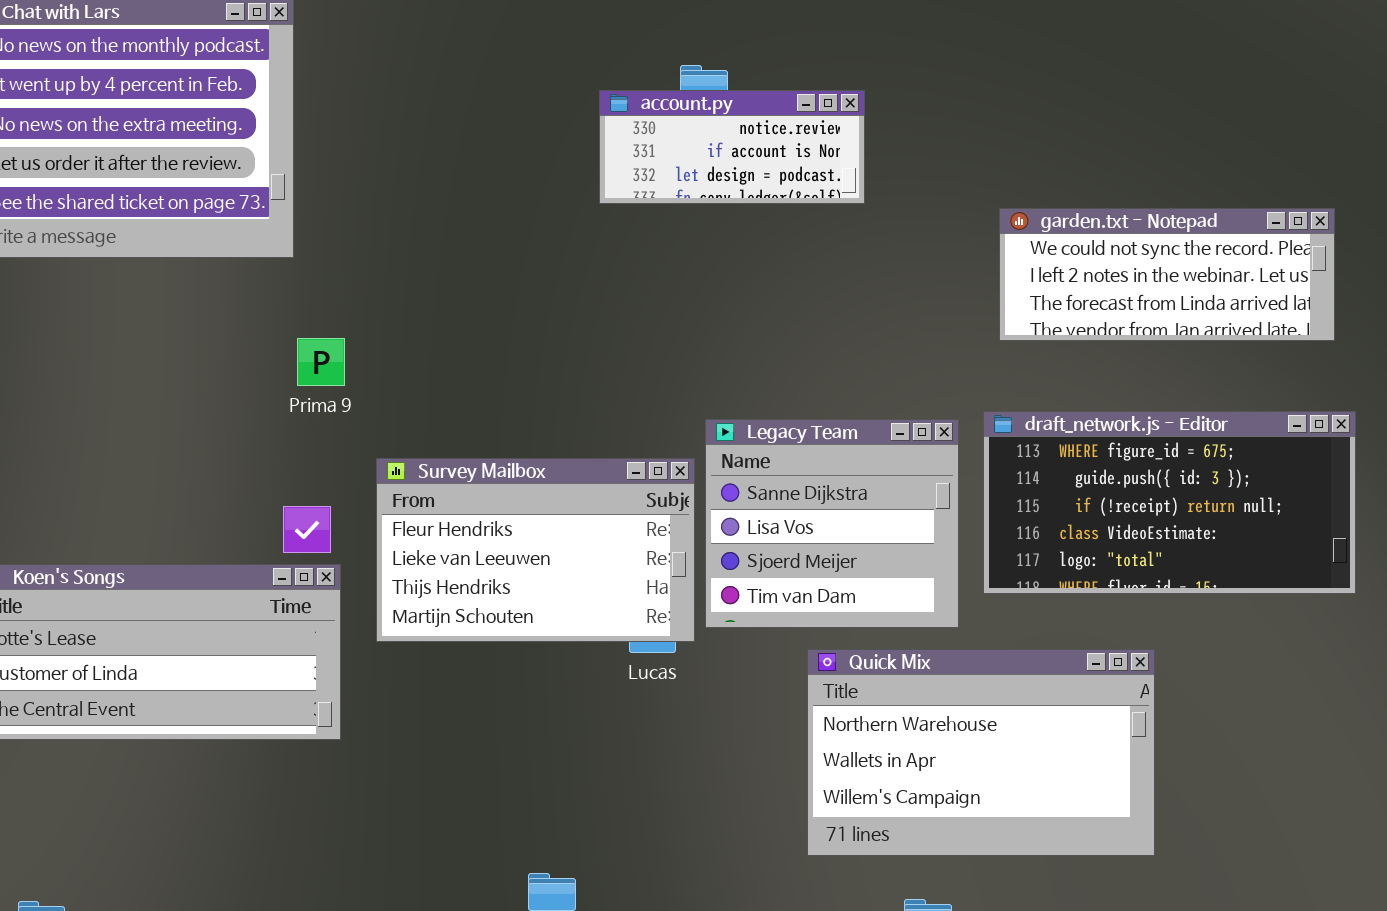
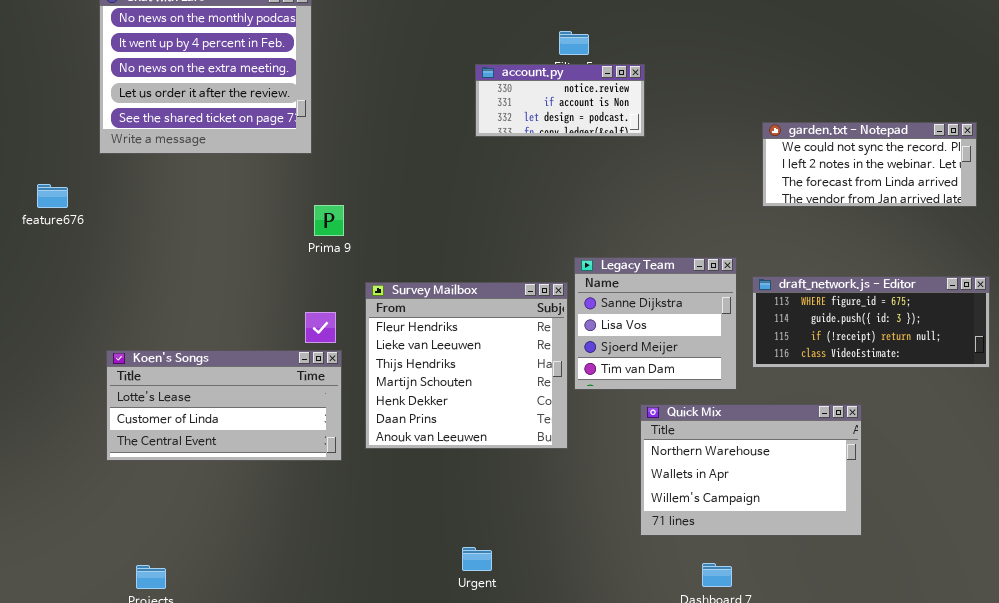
account.py: [599,90,865,204] -> [475,64,645,137], moved
draft_network.js - Editor: [983,411,1356,594] -> [752,276,990,368], resized
Survey Mailbox: [376,458,695,642] -> [365,282,568,449], resized

